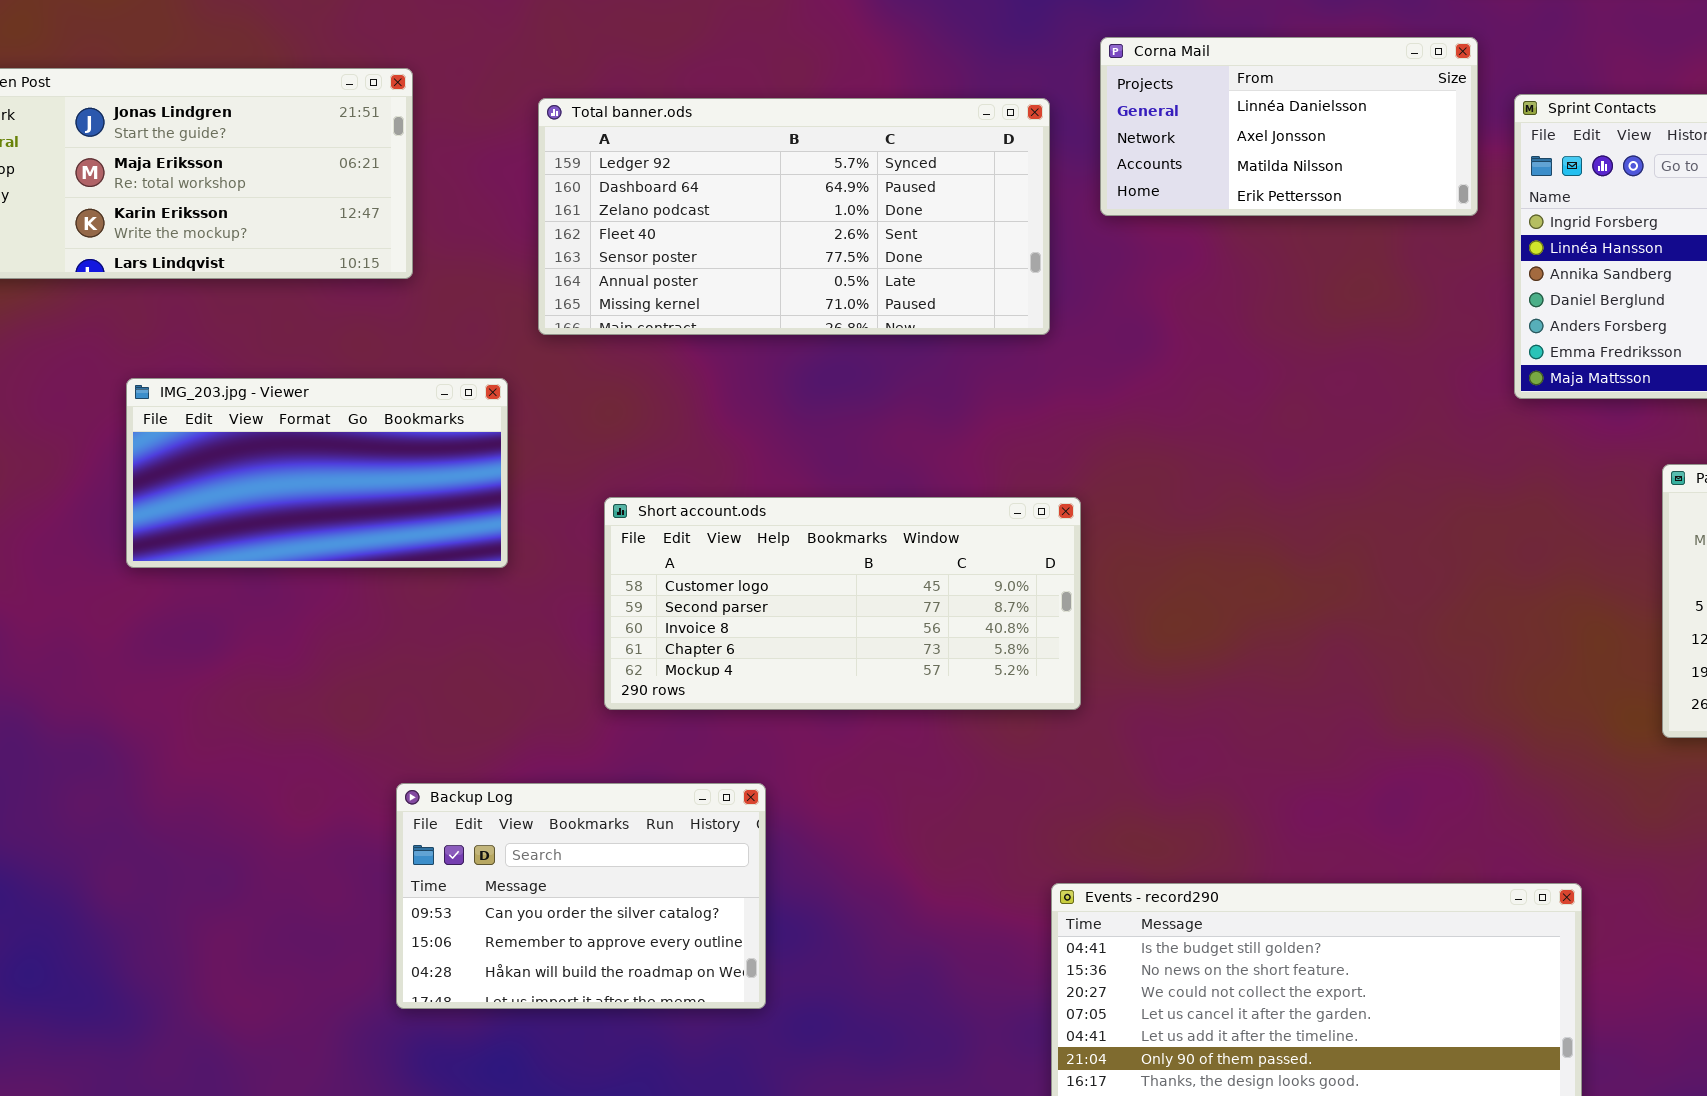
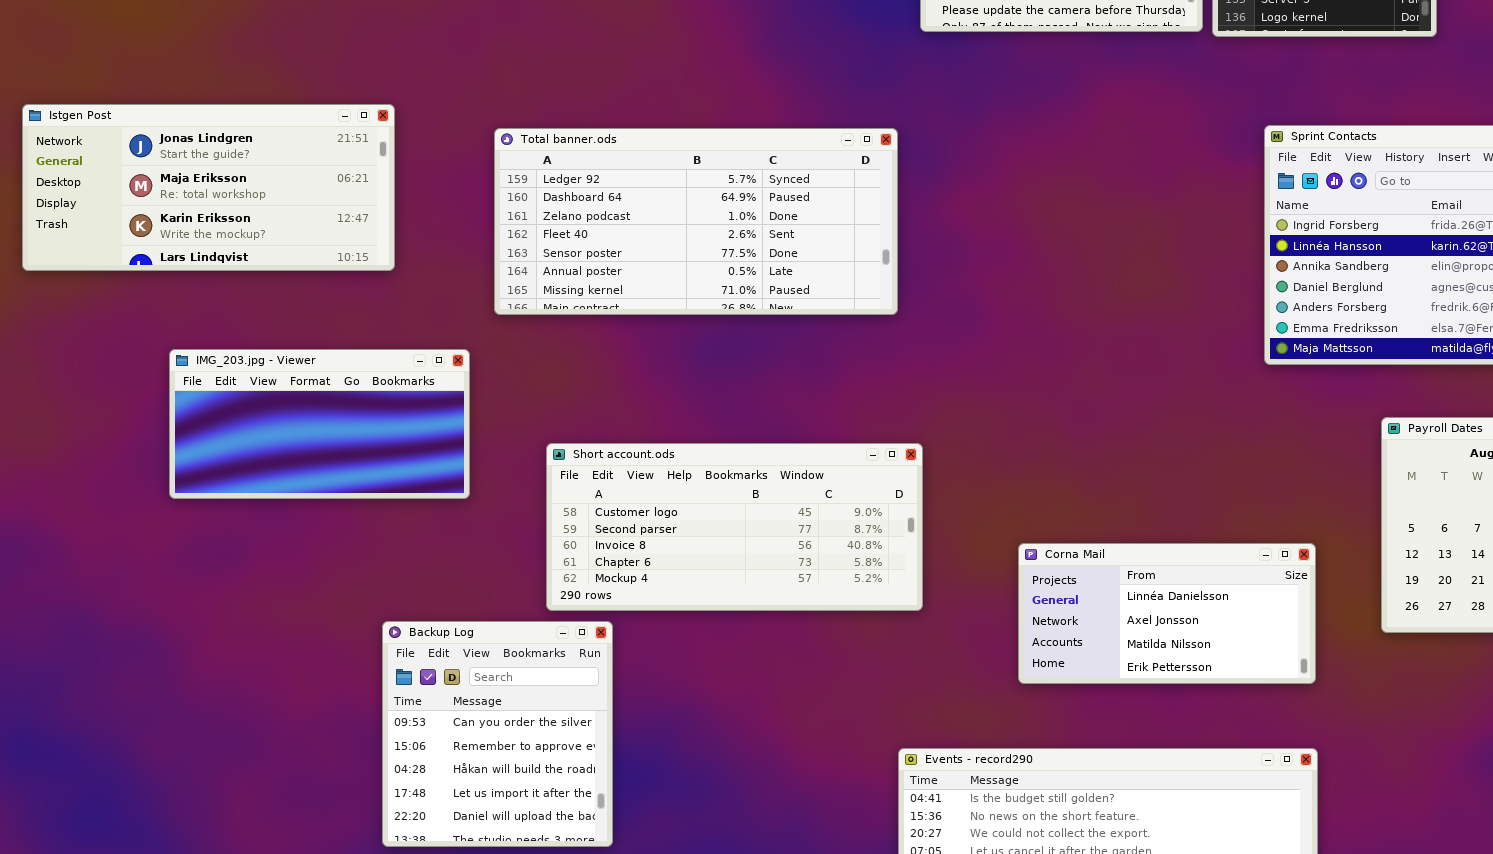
Corna Mail: [1100,37,1478,216] -> [1018,543,1316,684], moved
Backup Log: [396,783,766,1009] -> [382,621,613,847], resized

